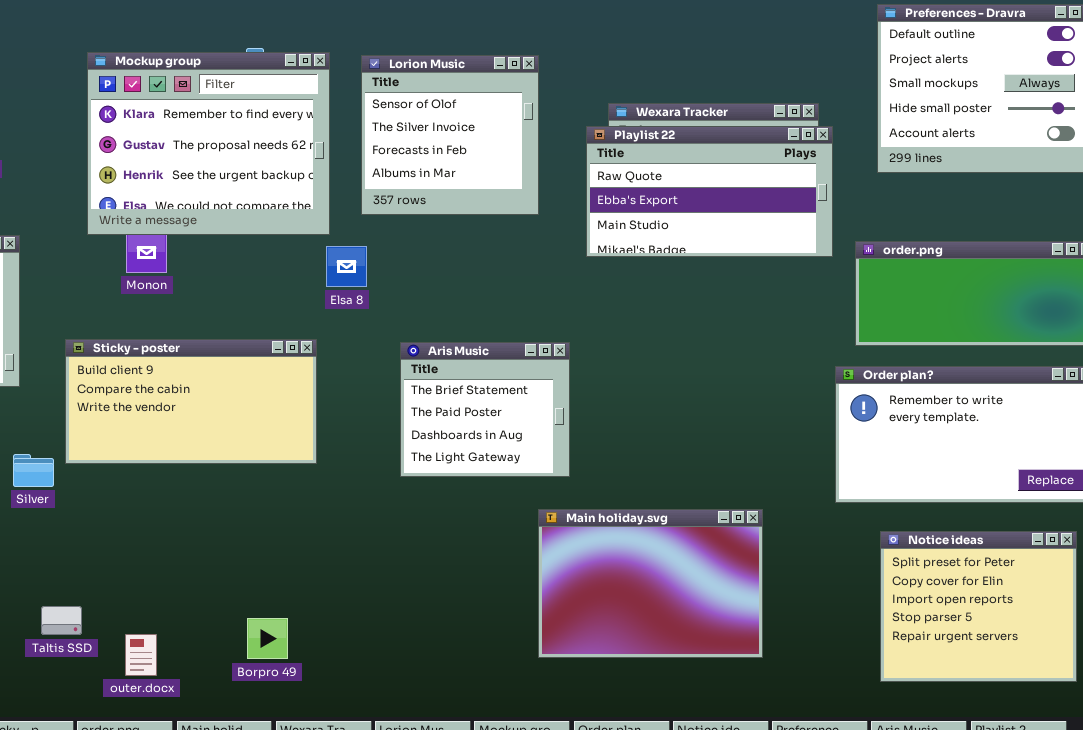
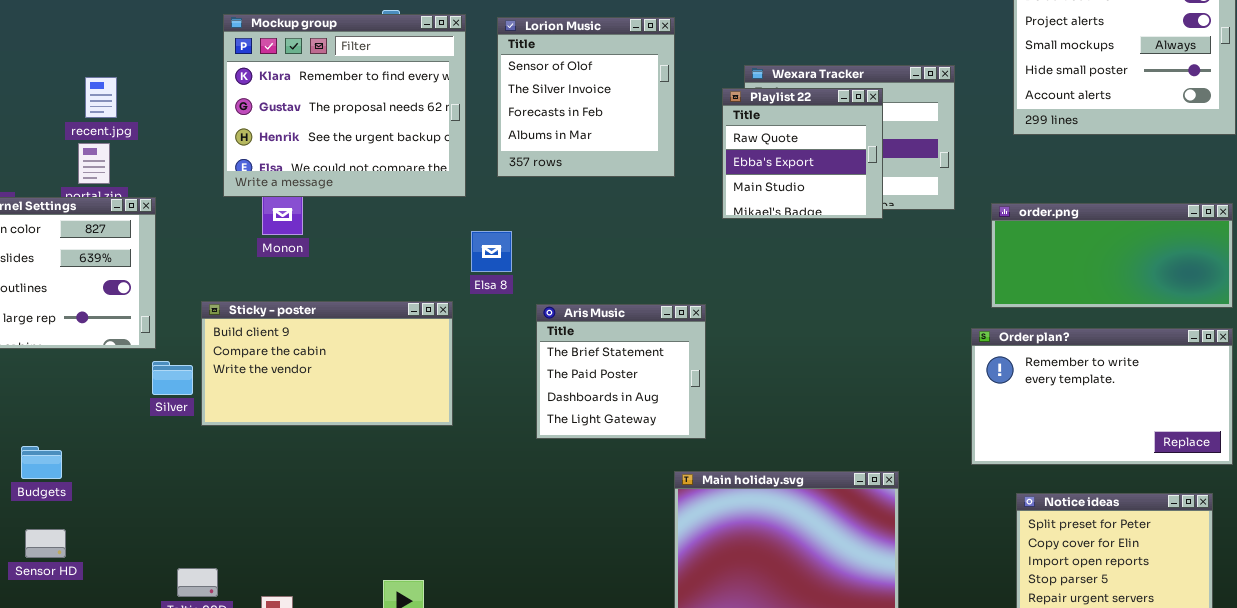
Playlist 22: [586,126,833,257] -> [722,88,883,219], resized
Elsa 8: [326,246,367,287] -> [471,231,512,272], moved
Silver: [13,454,54,487] -> [152,361,193,395], moved

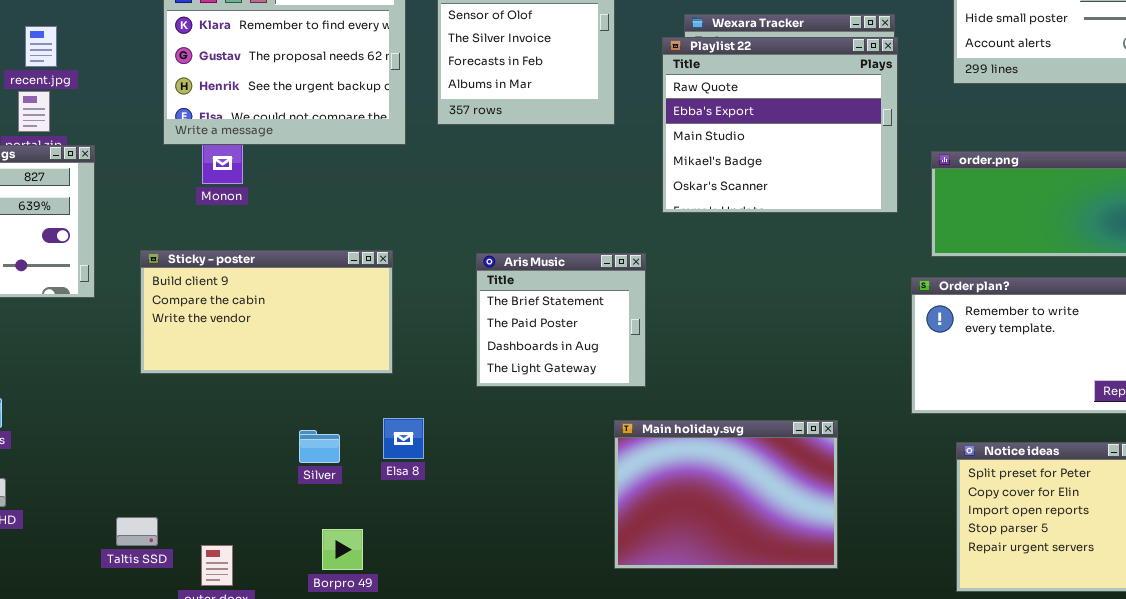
Playlist 22: [722,88,883,219] -> [662,37,898,213], resized
Elsa 8: [471,231,512,272] -> [383,418,424,459], moved
Silver: [152,361,193,395] -> [299,430,340,463], moved

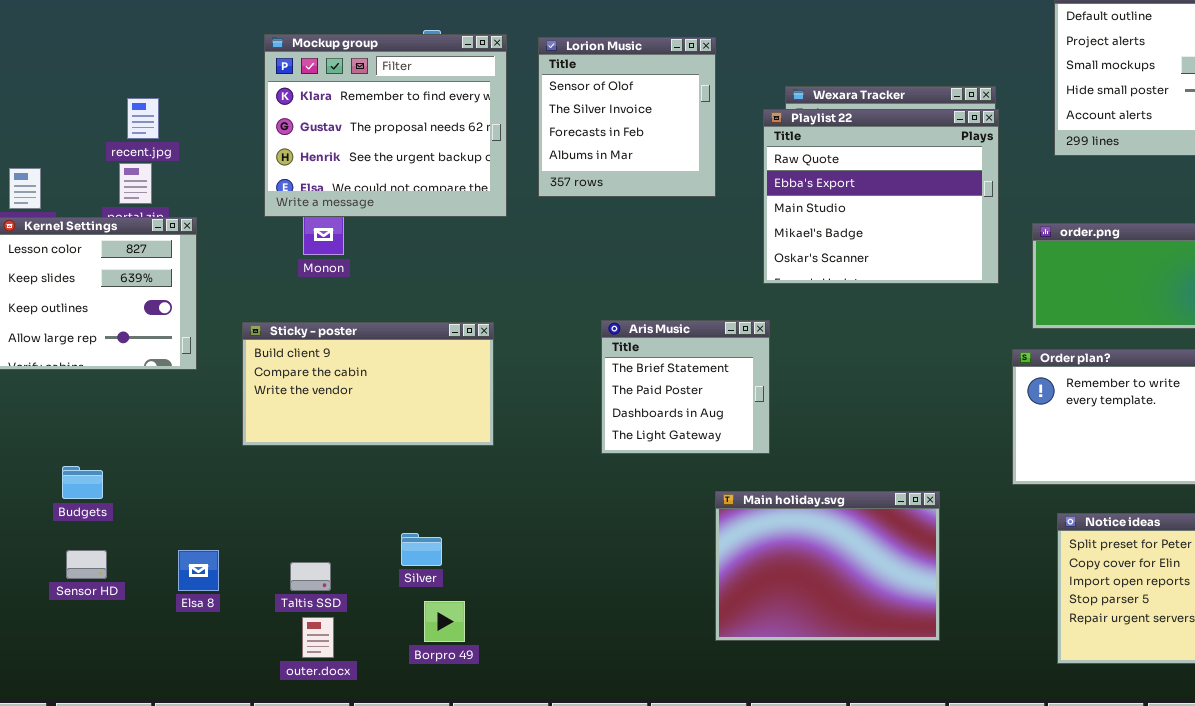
Aris Music: [476,253,646,387] -> [601,320,770,454], moved
Elsa 8: [383,418,424,459] -> [178,550,219,591], moved
Silver: [299,430,340,463] -> [401,533,442,566], moved
Taltis SSD: [116,517,158,546] -> [290,562,331,591], moved

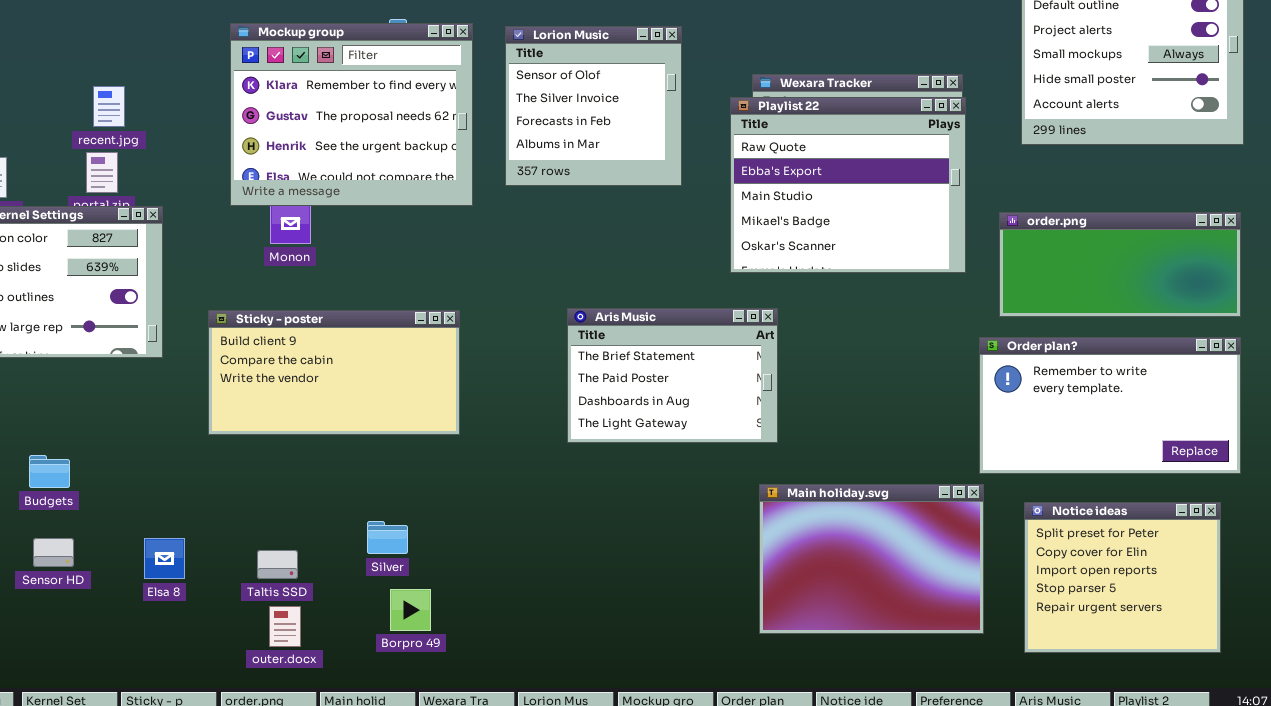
Aris Music: [601,320,770,454] -> [567,308,778,443], resized
Main holiday.svg: [715,491,940,641] -> [759,484,984,634], moved

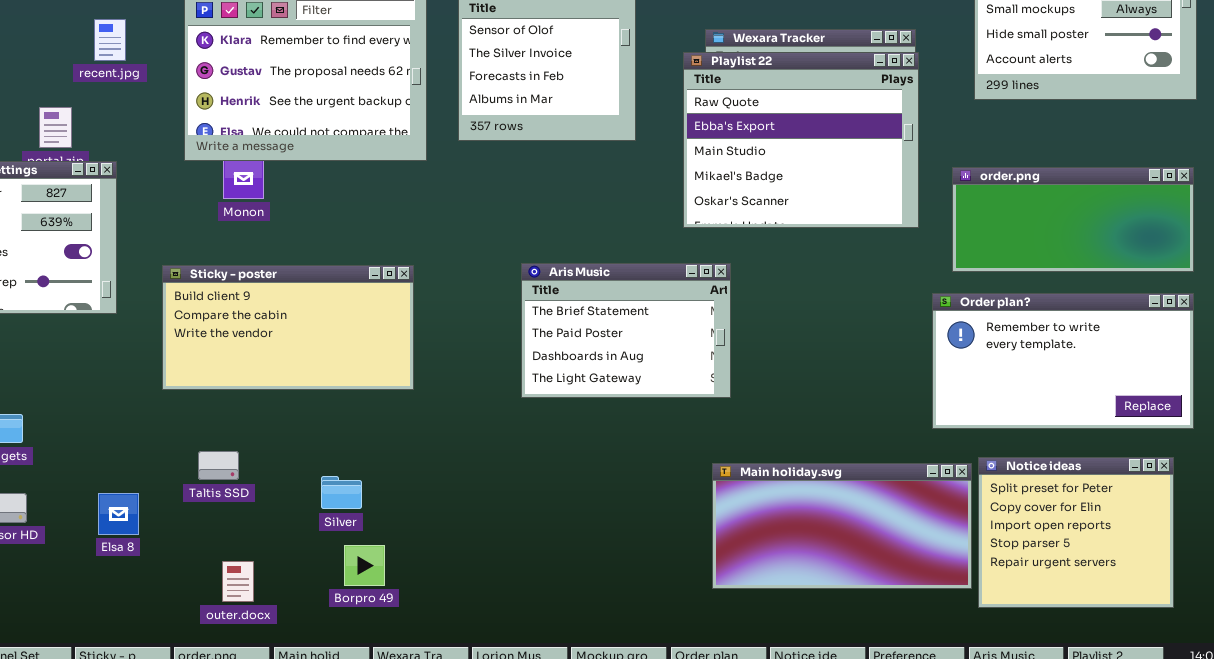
recent.jpg: [93,86,125,127] -> [94,19,126,61], moved
Main holiday.svg: [759,484,984,634] -> [712,463,972,589], resized
Taltis SSD: [257,550,298,579] -> [198,451,239,480], moved

